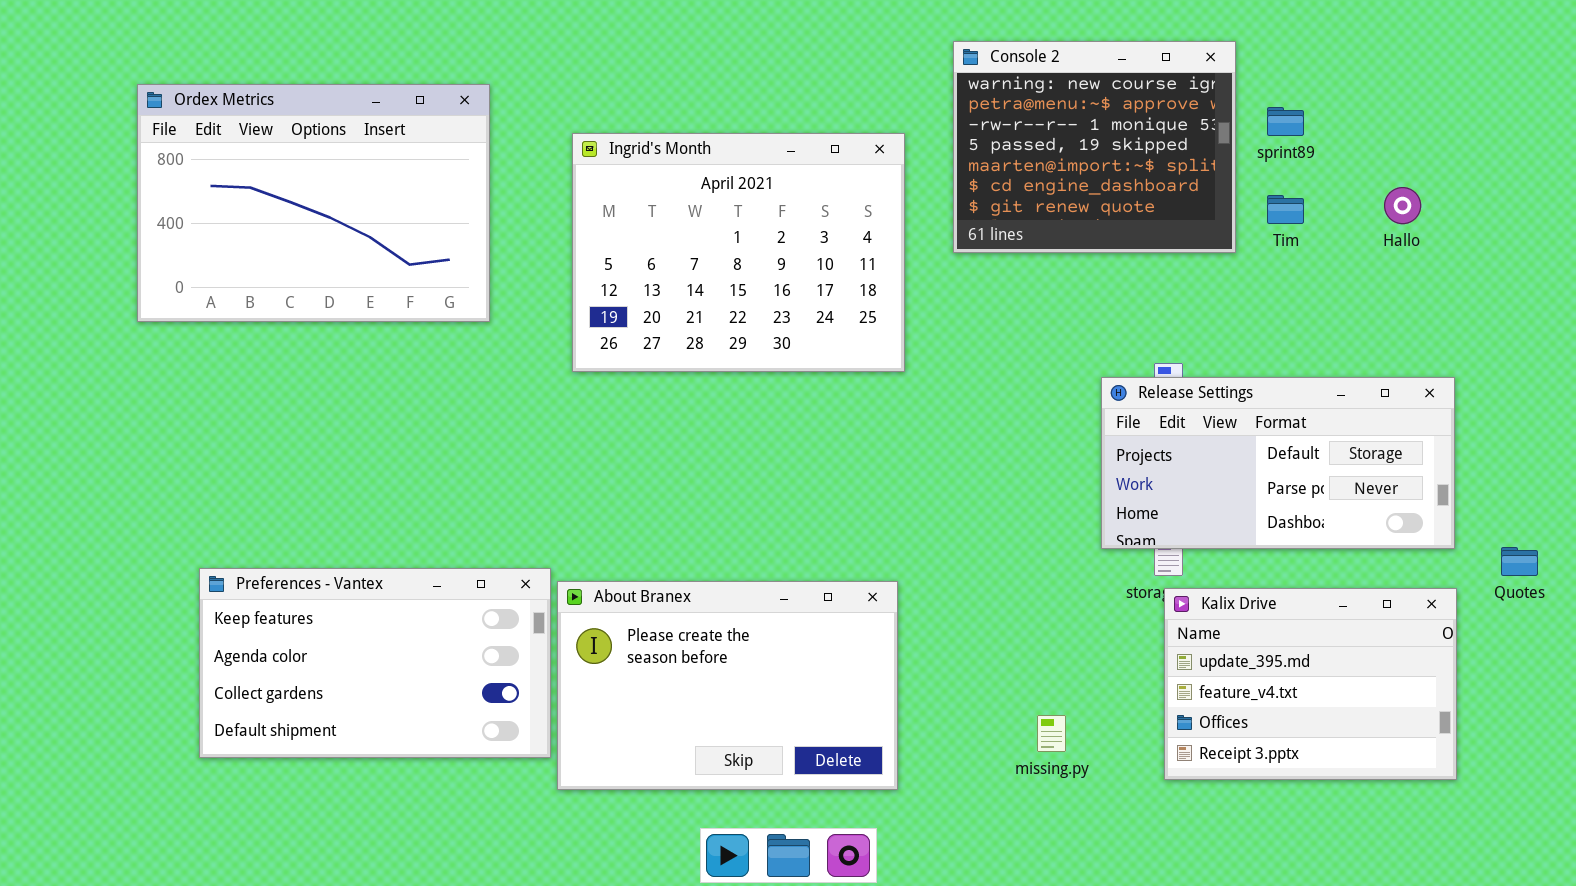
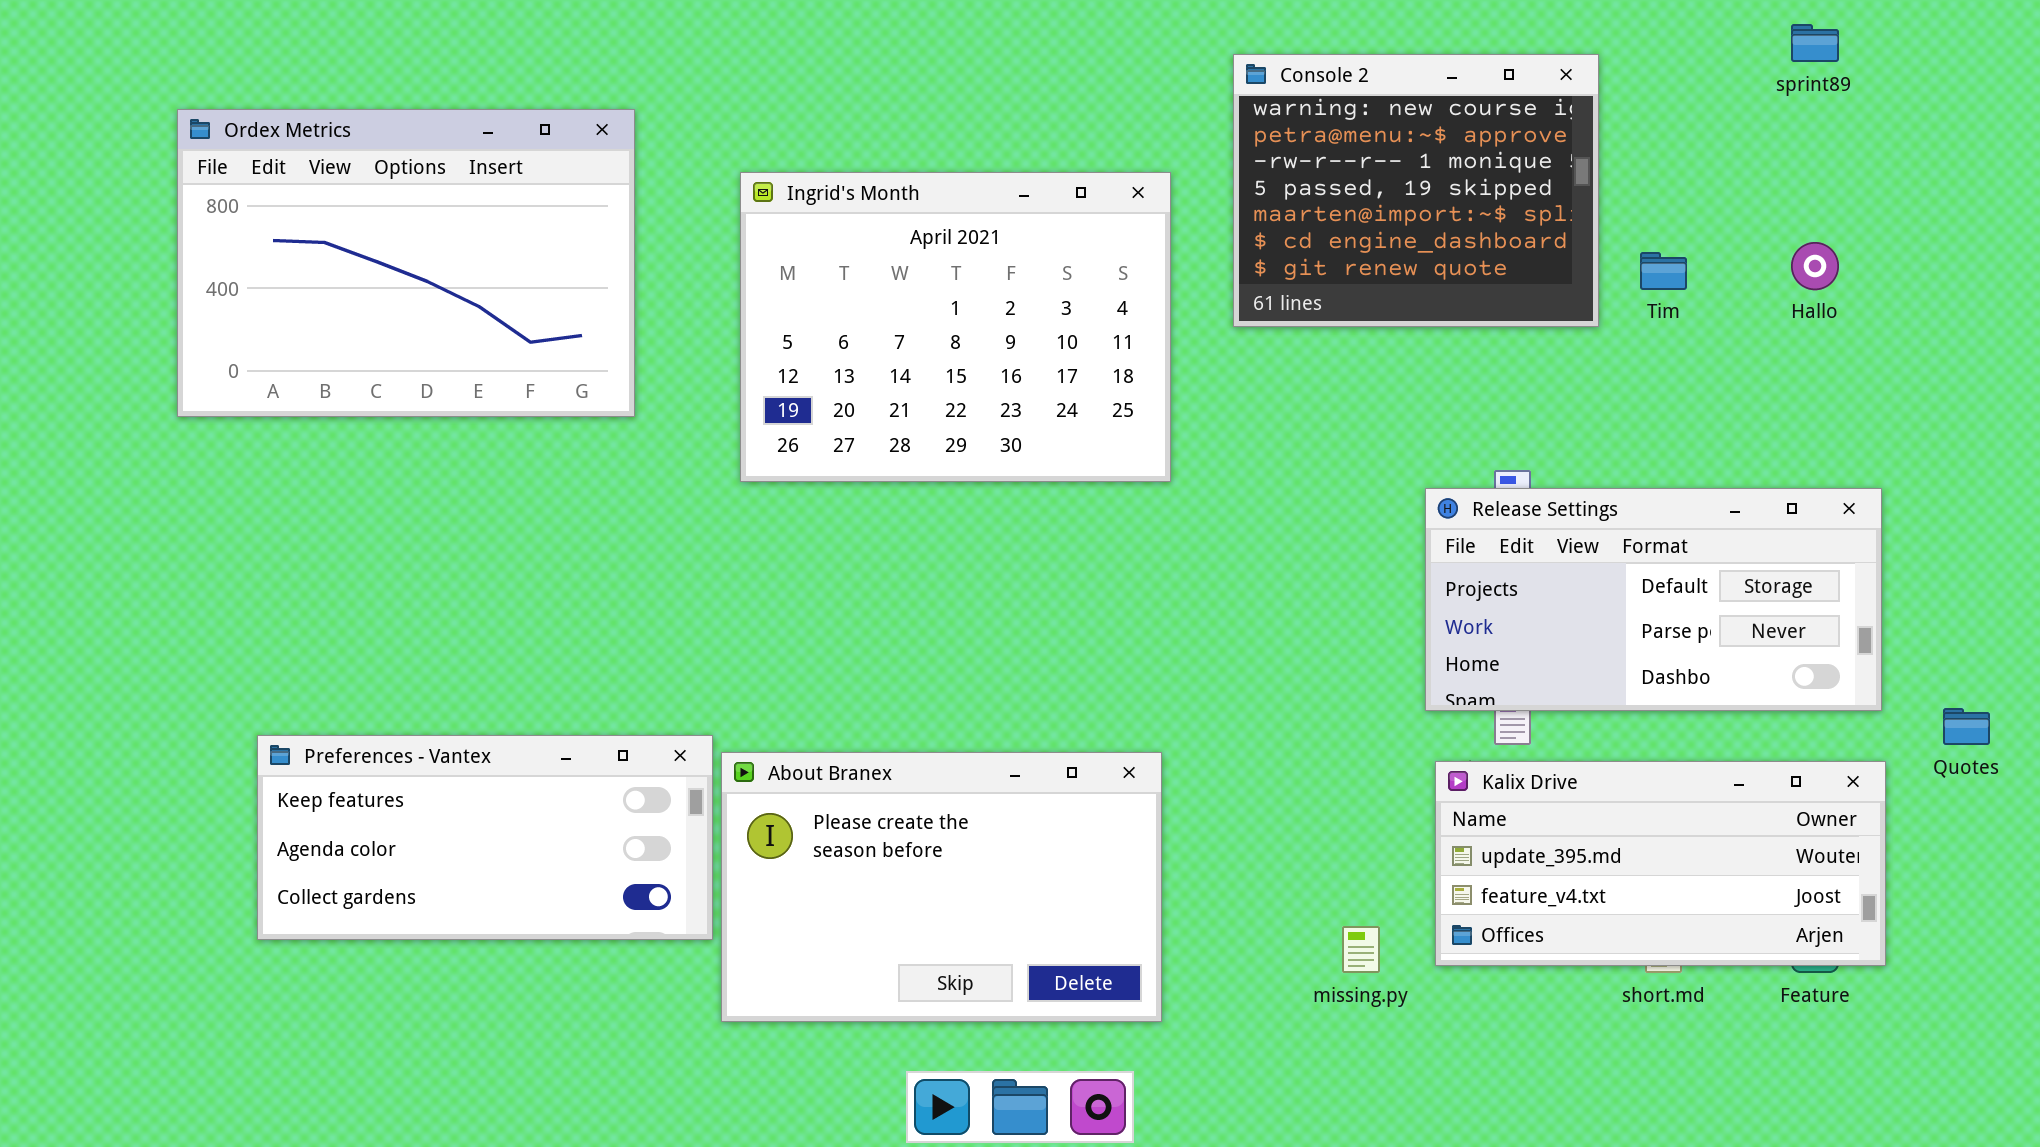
sprint89: [1267,107,1304,136] -> [1791,24,1839,62], moved
Preferences - Vantex: [199,568,551,758] -> [257,735,713,940], resized
Kalix Drive: [1164,588,1457,780] -> [1435,761,1886,966], resized

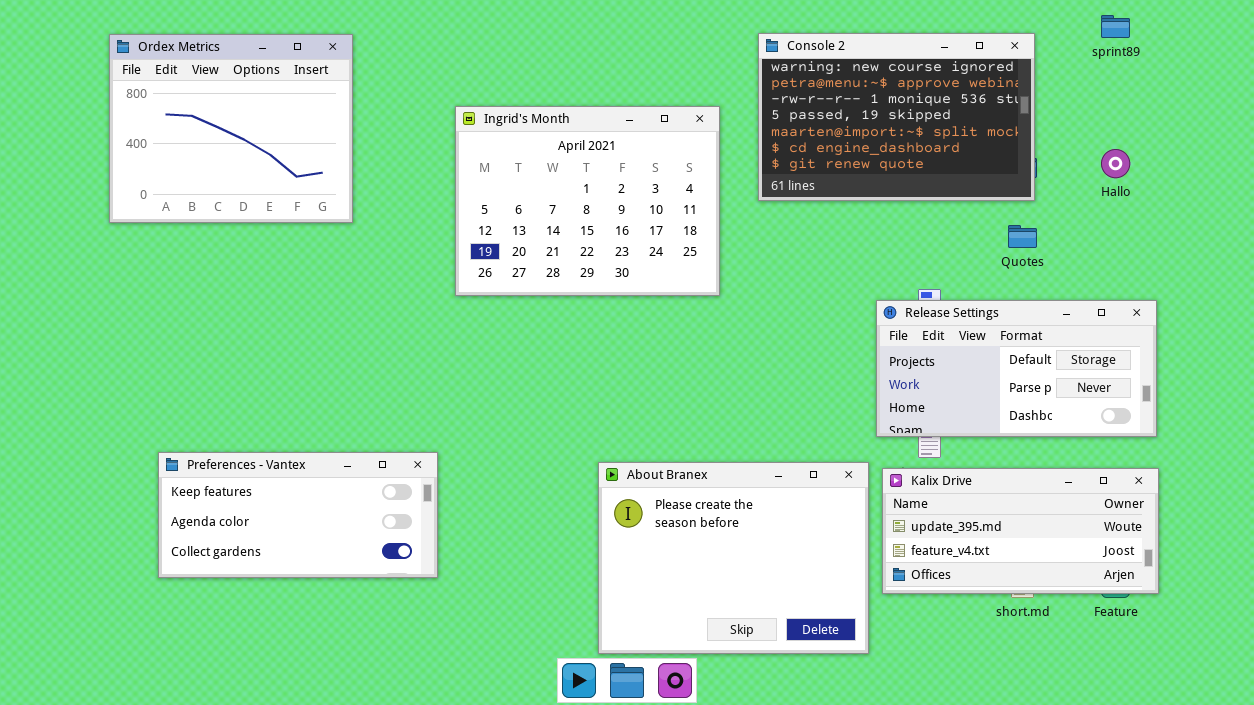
Console 2: [1233,54,1599,327] -> [758,33,1035,201], resized
Ordex Metrics: [177,109,635,417] -> [109,34,353,223], moved, resized
Quotes: [1943,708,1990,745] -> [1008,225,1037,248], moved
About Branex: [721,752,1162,1022] -> [598,462,869,654], moved, resized

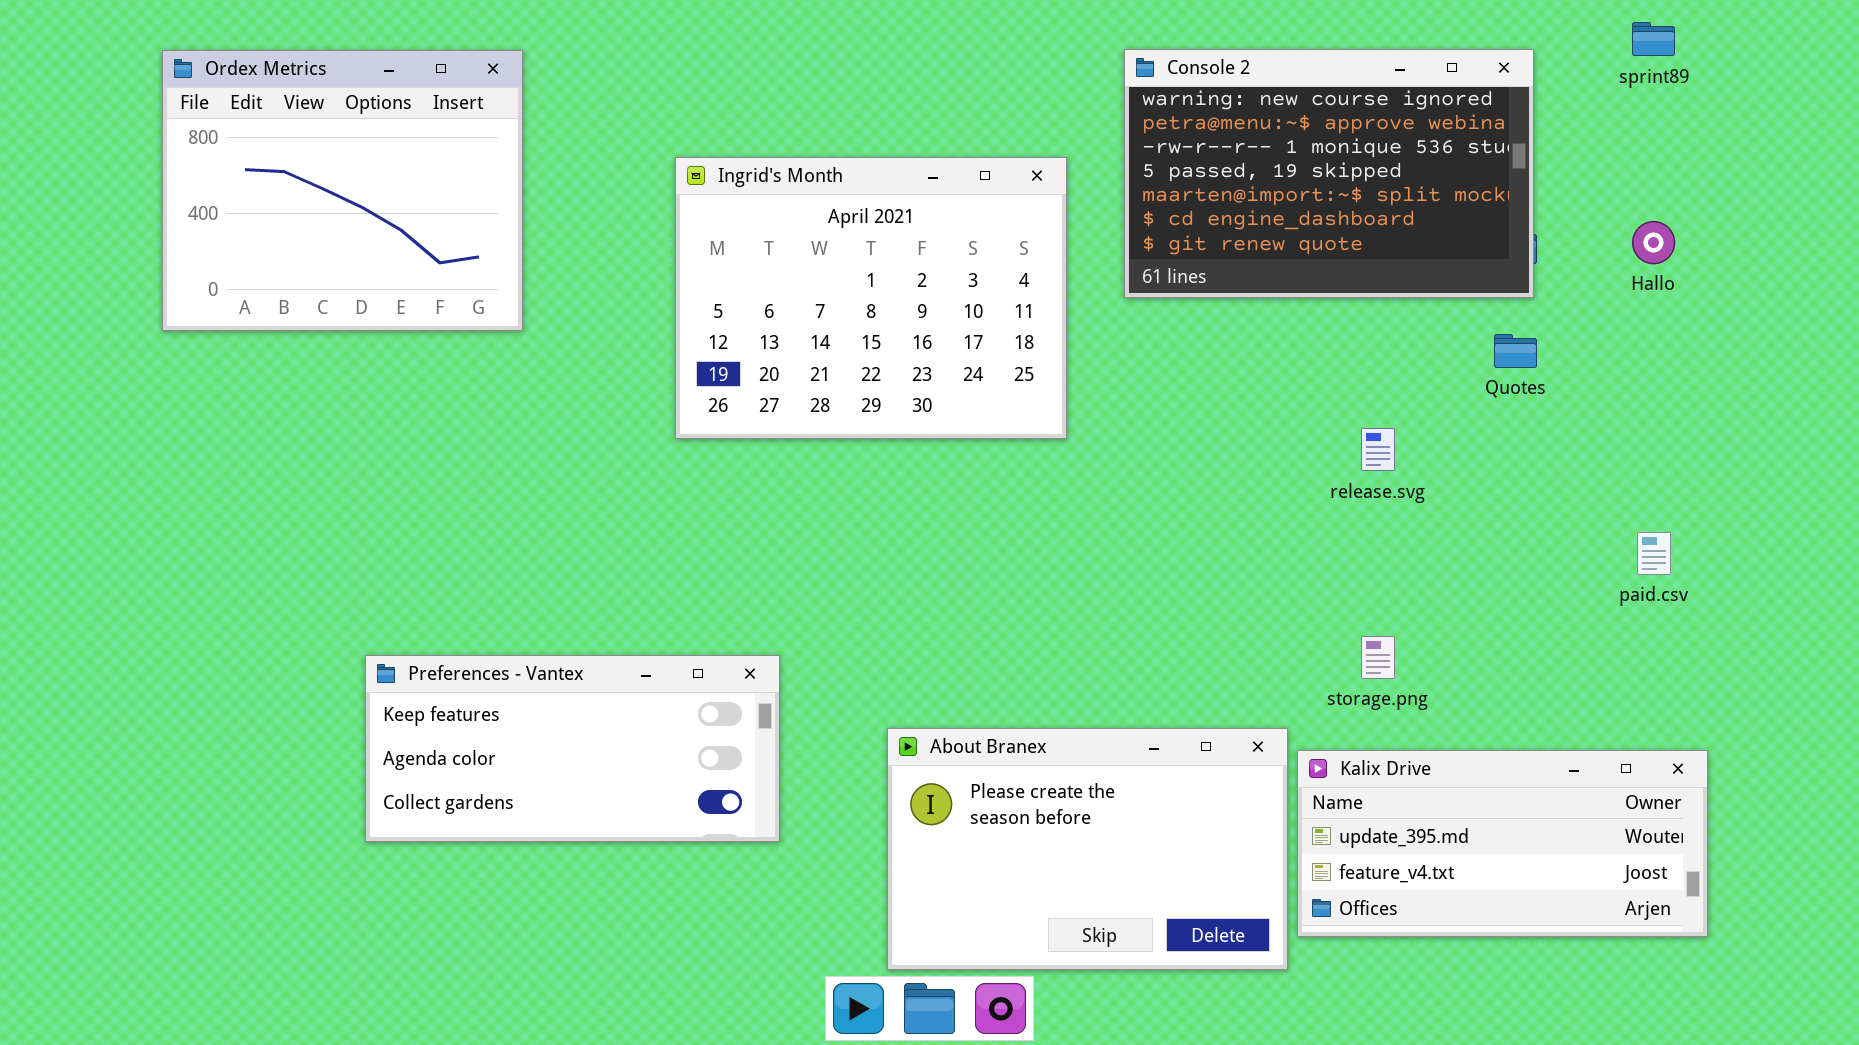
Release Settings: [876,300,1157,437] -> none, closed
Preferences - Vantex: [158,452,438,578] -> [365,655,780,842], moved
About Branex: [598,462,869,654] -> [887,728,1288,970], resized
Kalix Drive: [882,468,1159,594] -> [1297,750,1708,937], moved

